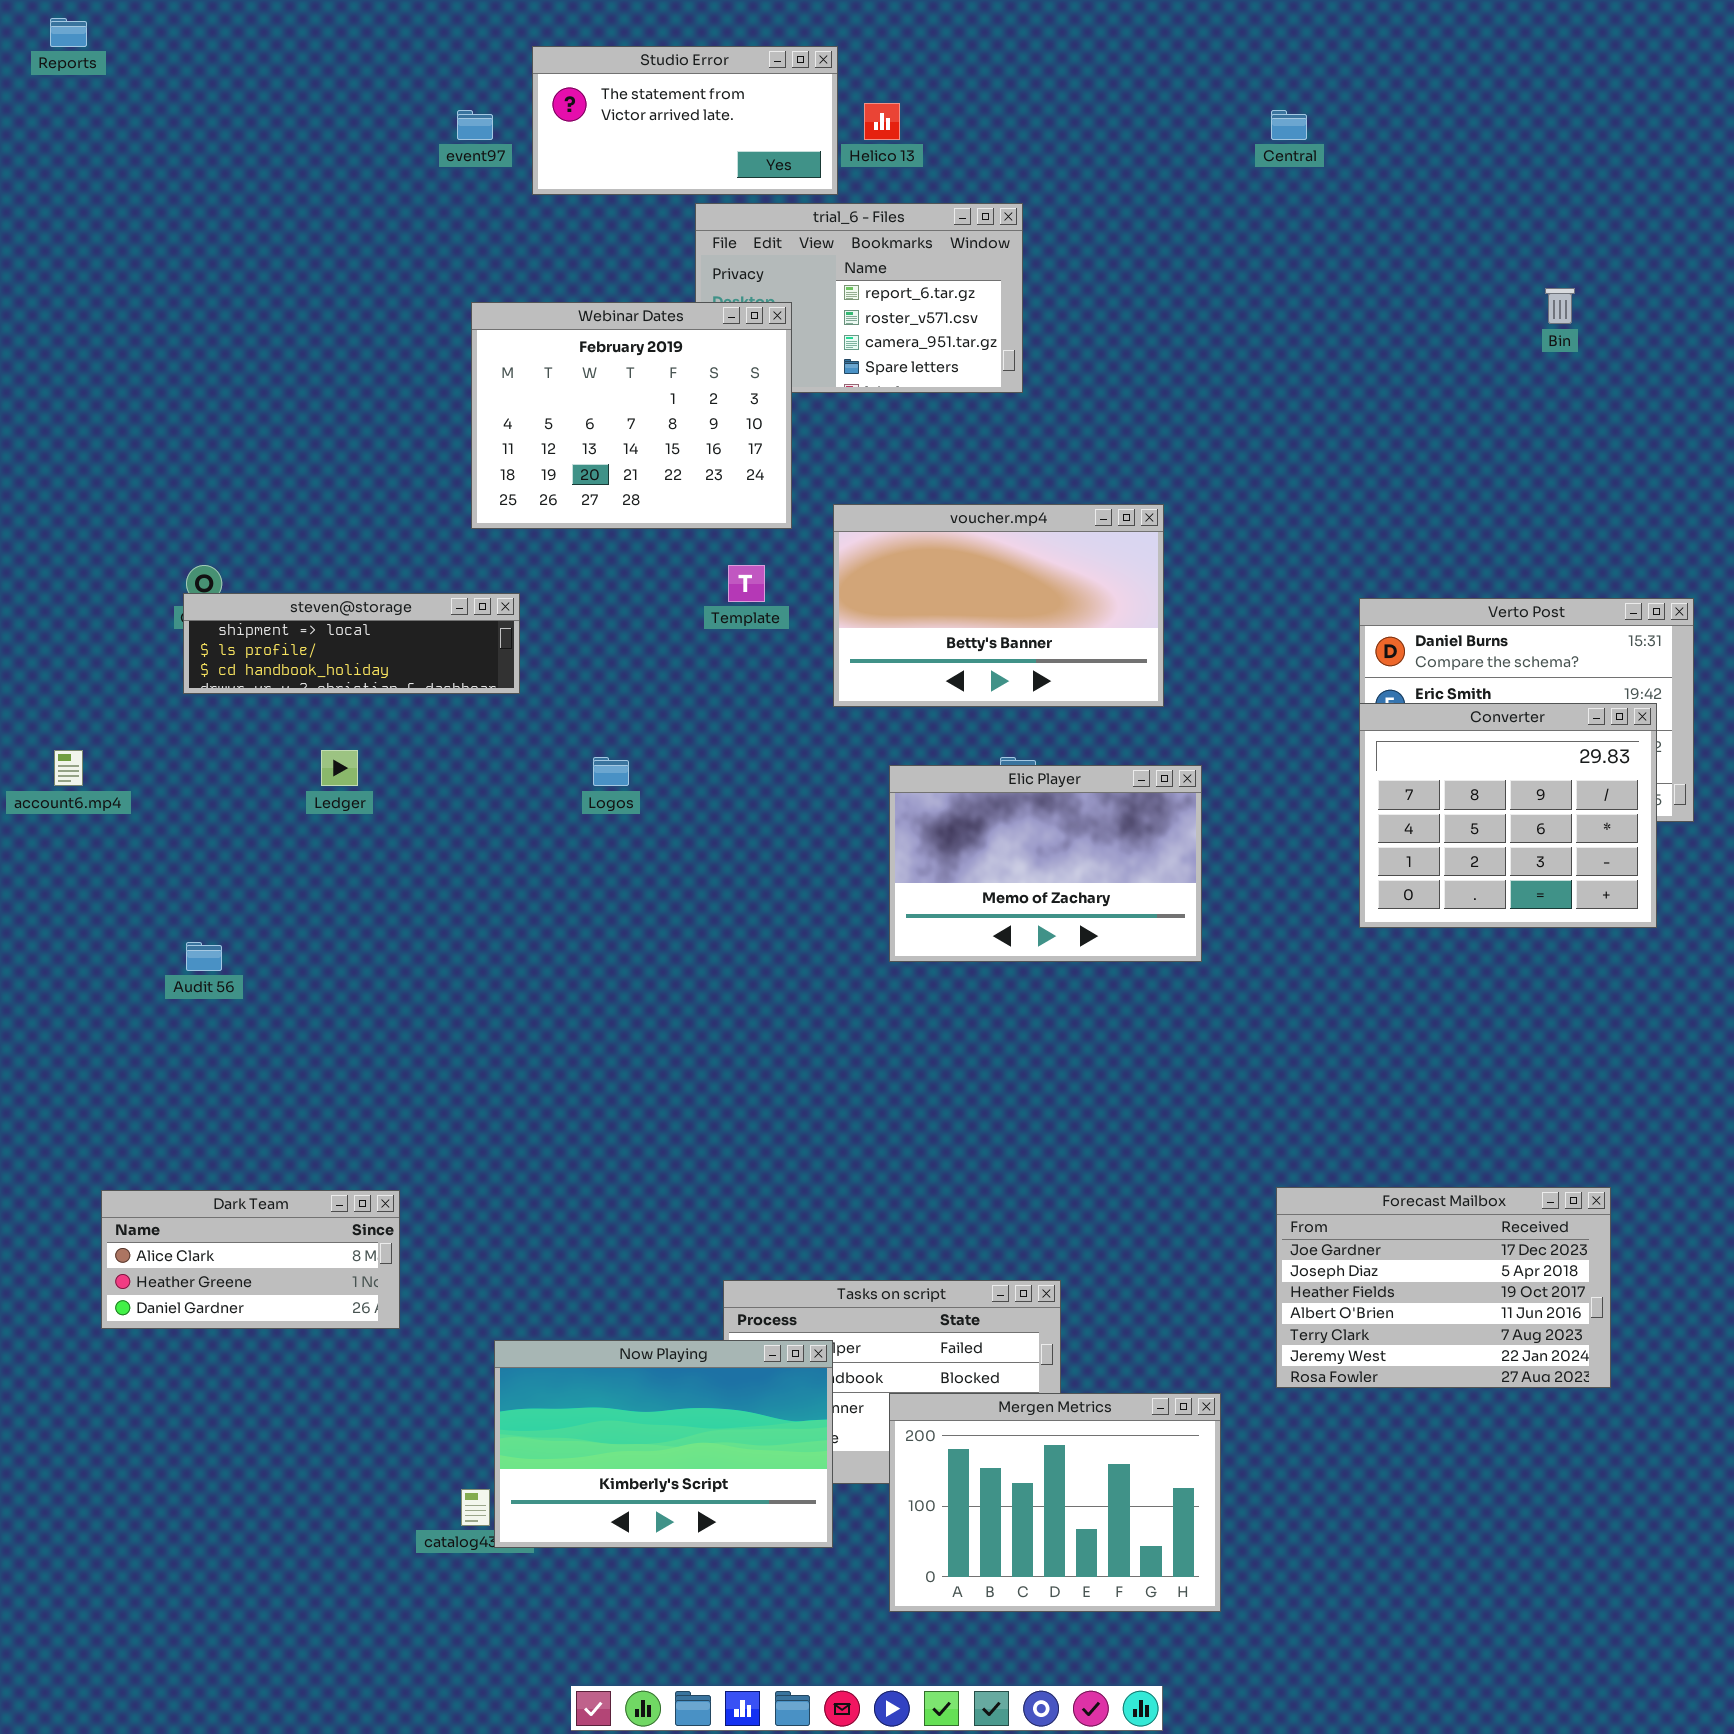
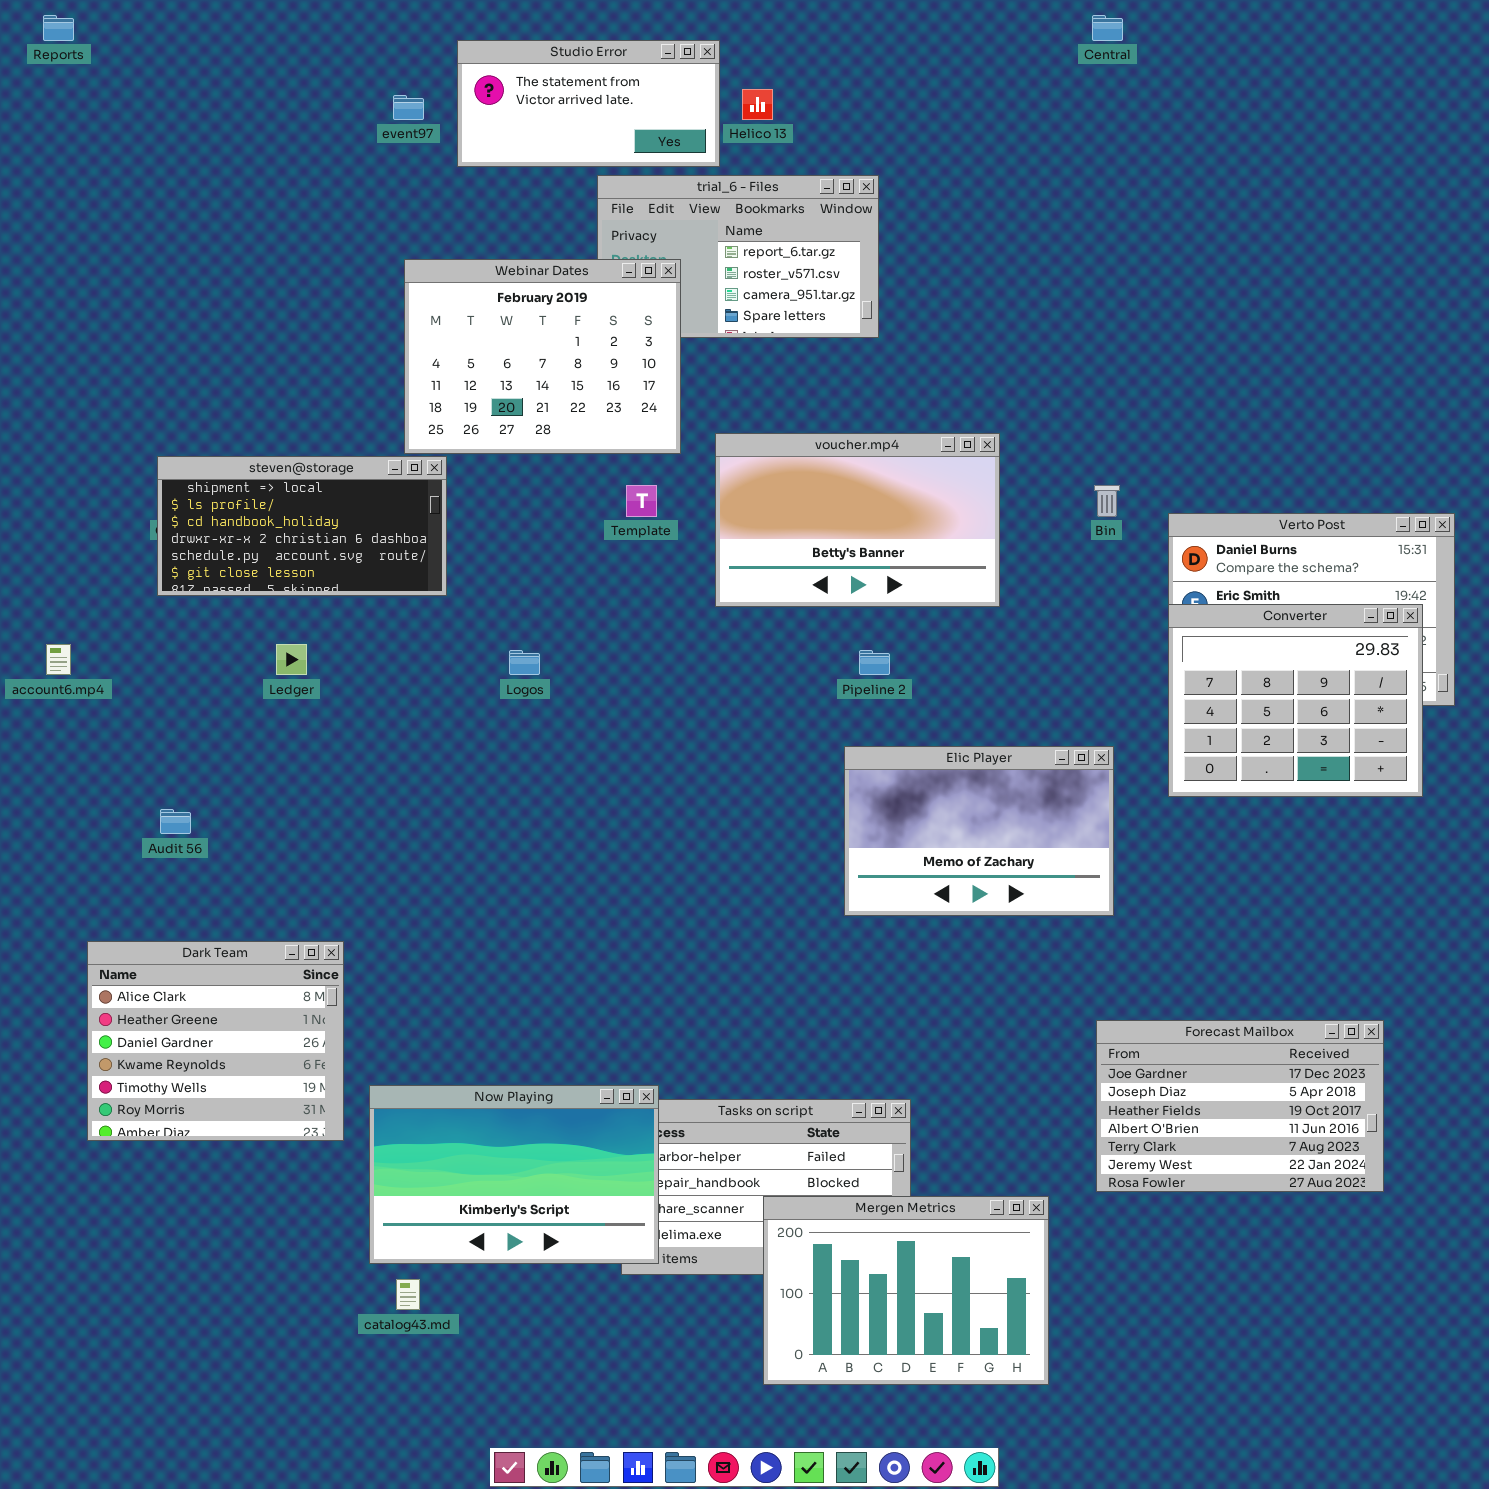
Central: [1271,110,1307,140] -> [1092,15,1123,41], moved
Bin: [1545,288,1575,324] -> [1094,485,1120,517], moved
steven@storage: [183,593,520,694] -> [157,456,447,596], resized
Elic Player: [889,765,1202,962] -> [844,746,1114,916], moved
Dark Team: [101,1190,400,1329] -> [87,941,344,1141], resized
Now Playing: [494,1340,833,1548] -> [369,1085,659,1264], moved

